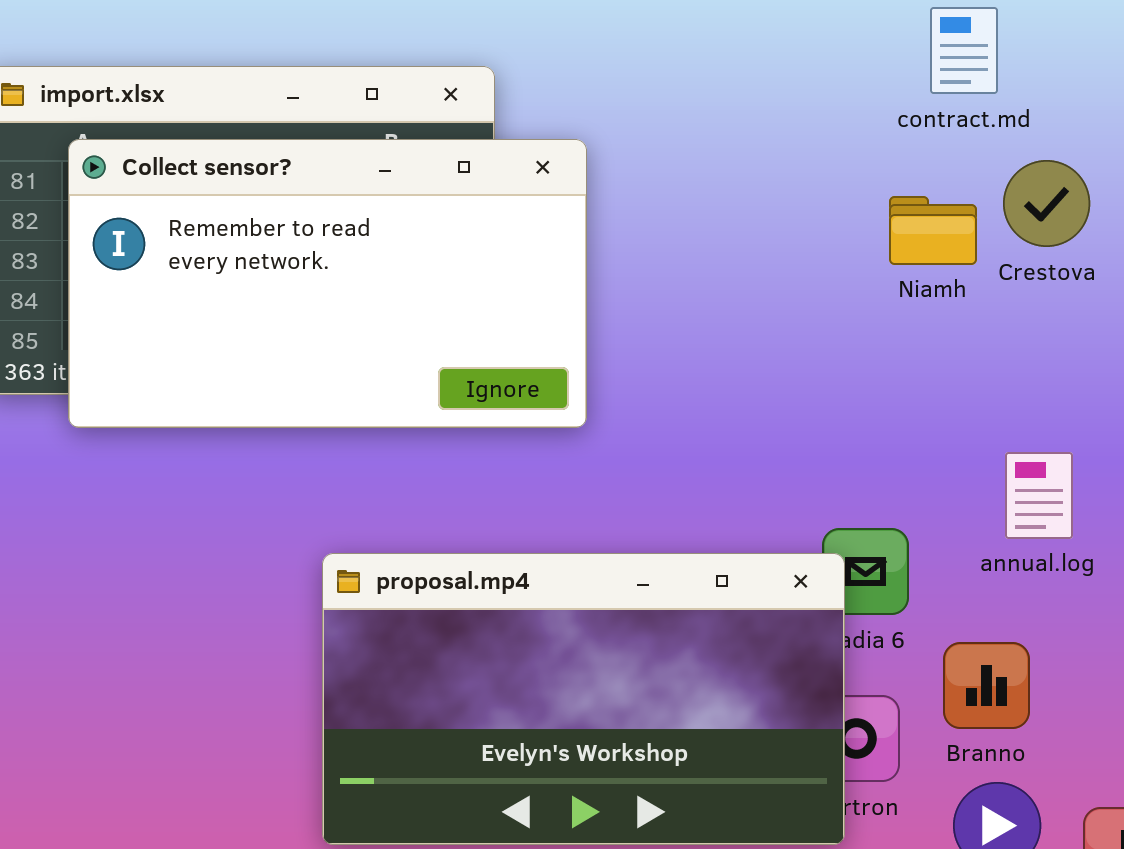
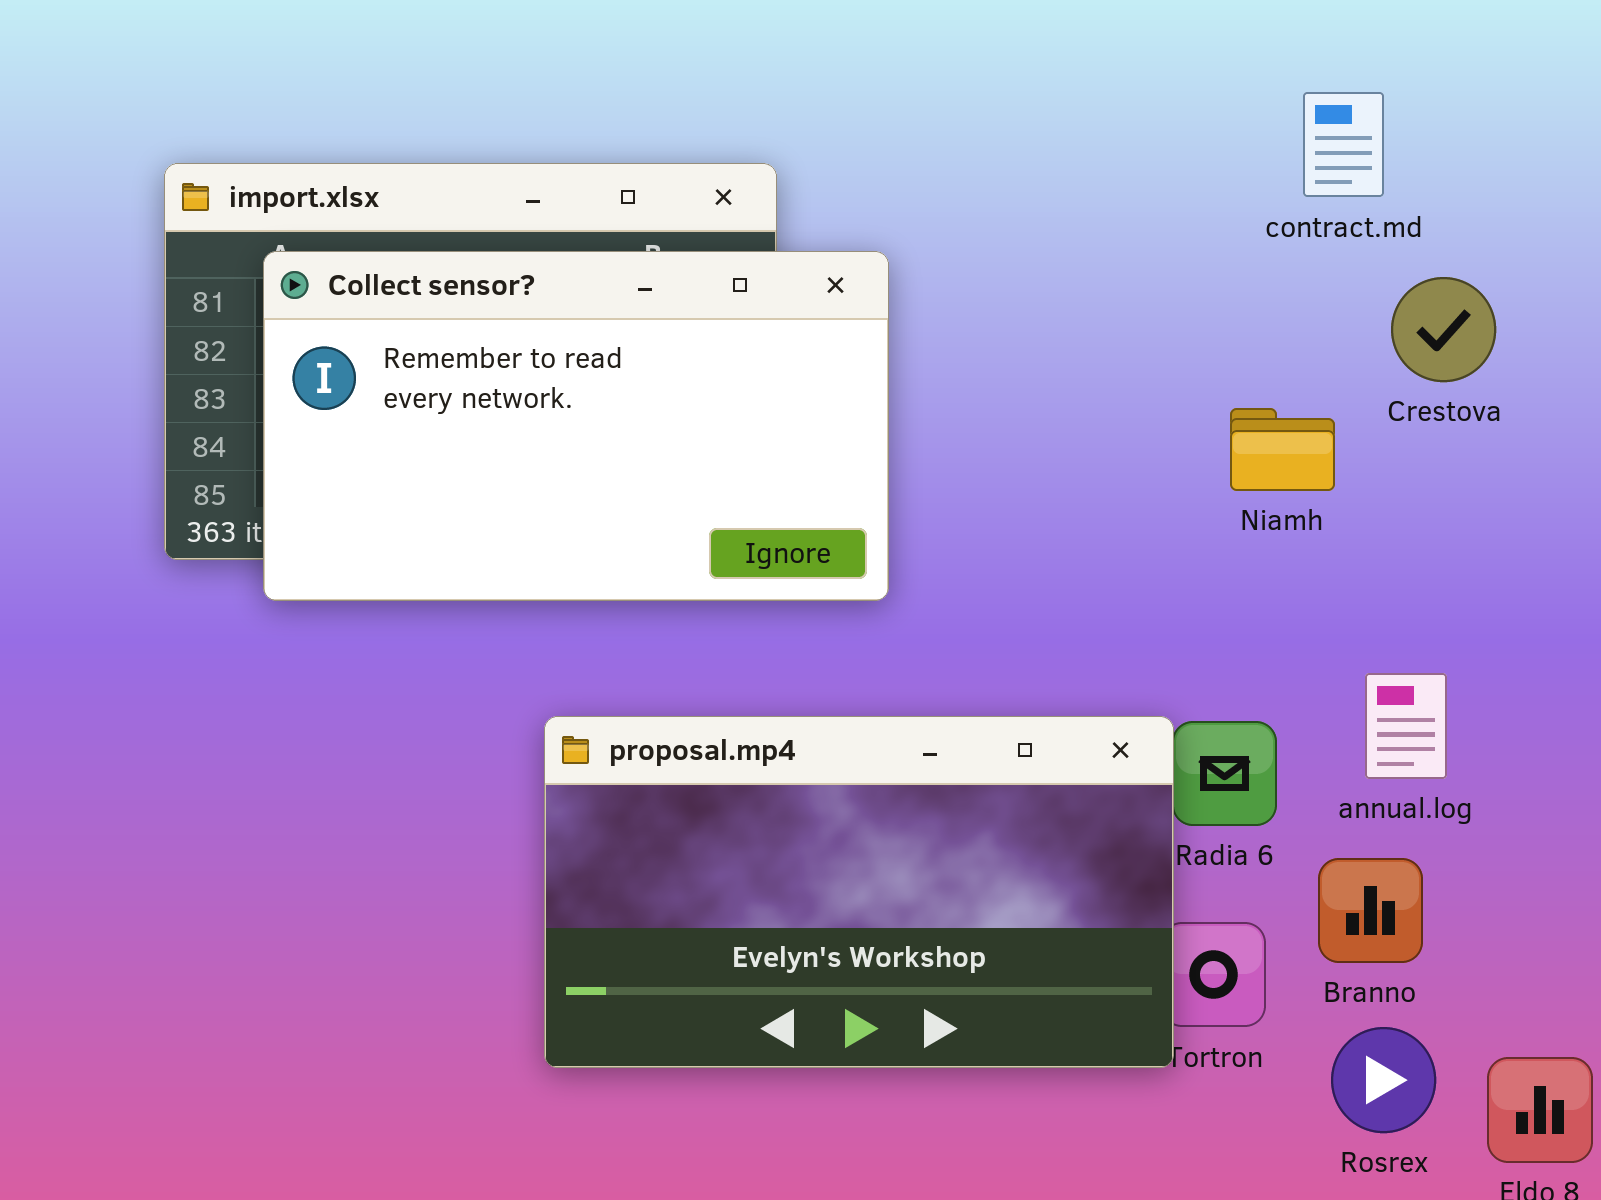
Niamh: [889,196,977,265] -> [1230,408,1335,491], moved
annual.log: [1005,452,1073,539] -> [1365,673,1447,779], moved
proposal.mp4: [322,553,845,845] -> [544,716,1174,1068], moved

